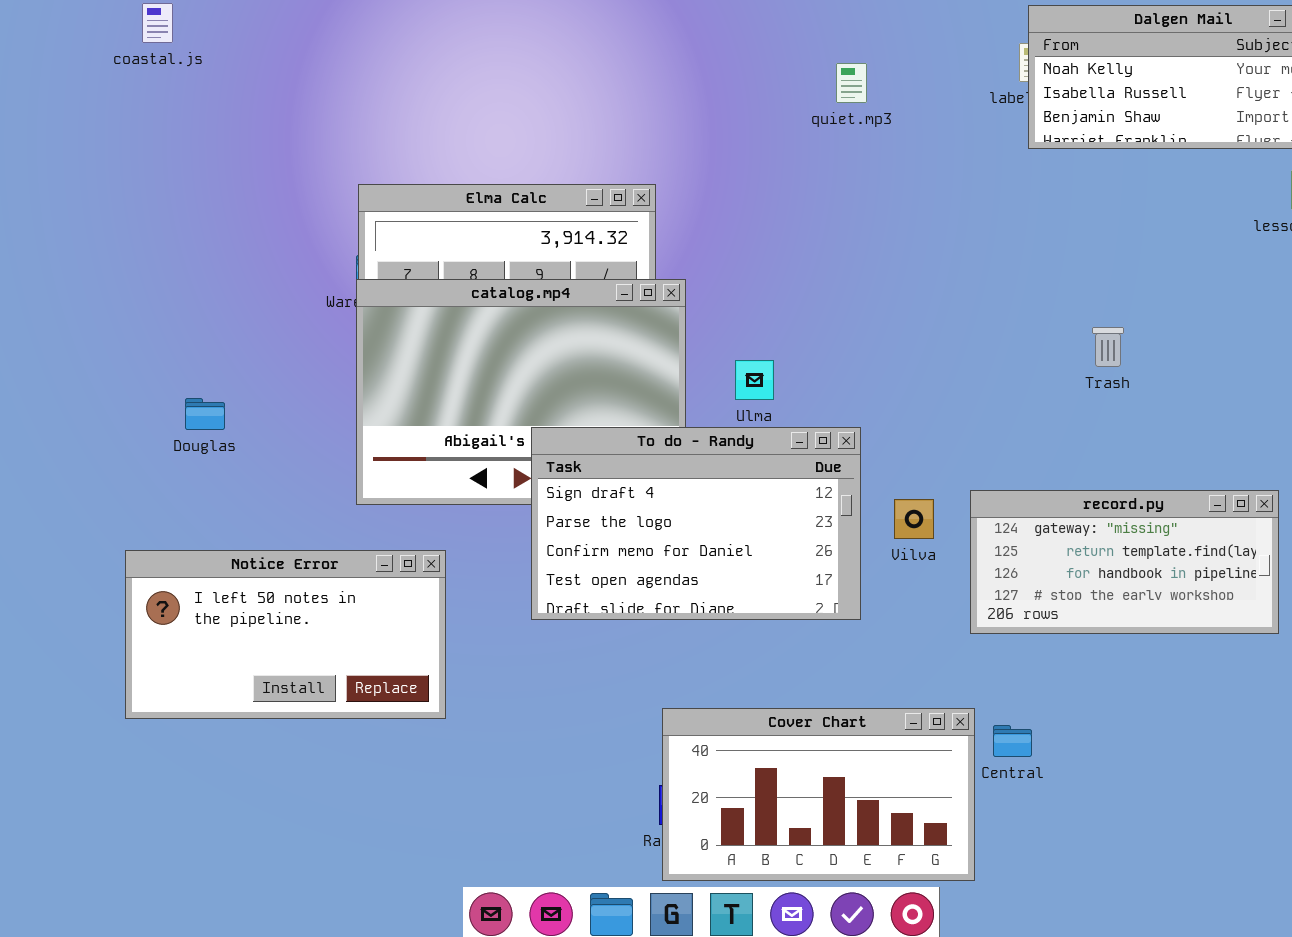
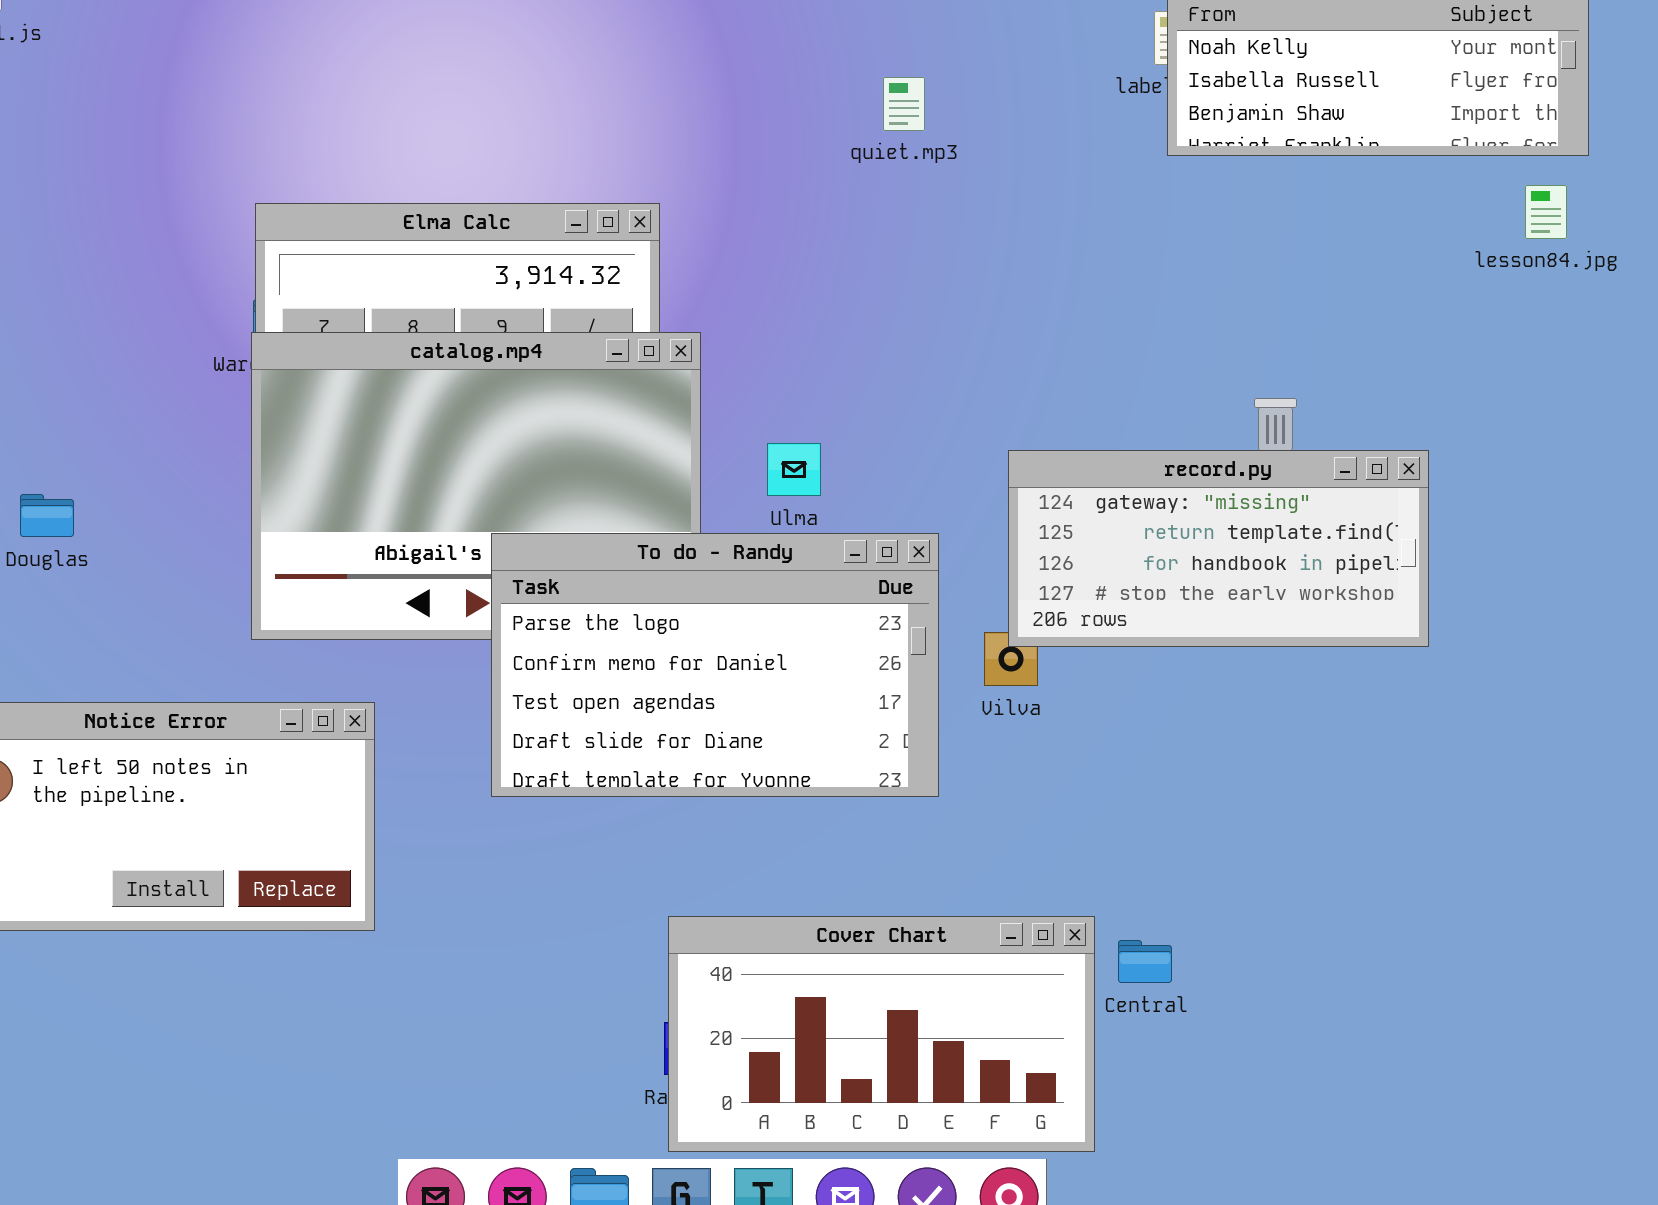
quiet.mp3: [836,63,867,103] -> [883,77,925,131], moved
To do - Randy: [531,427,861,620] -> [491,533,939,797], scrolled down 1 row
record.py: [970,490,1279,634] -> [1008,450,1429,647], moved

